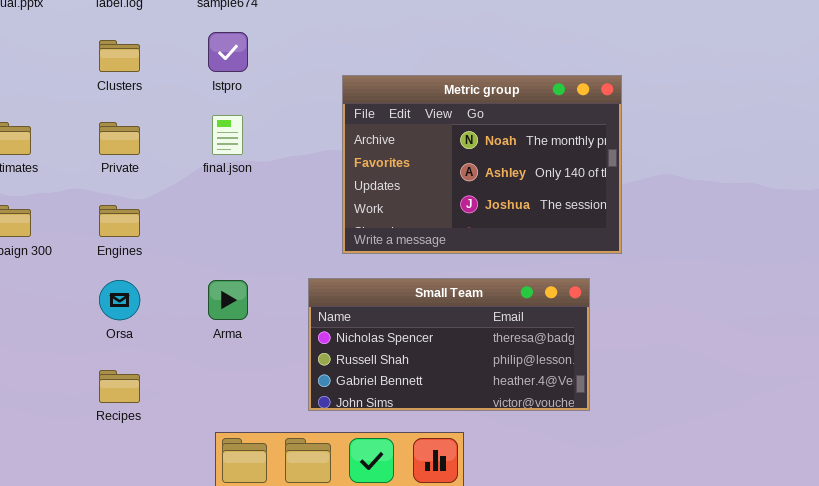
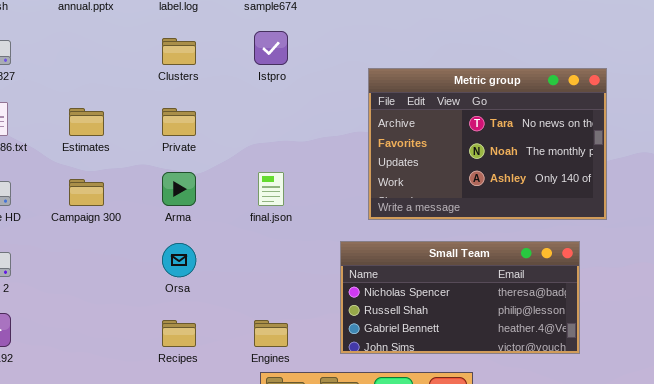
Metric group: [342,75,622,254] -> [368,68,607,220], scrolled up 1 row
final.json: [212,115,243,155] -> [258,172,284,206], moved
Engines: [99,205,140,237] -> [254,320,288,347], moved
Arma: [208,280,248,320] -> [162,172,196,206], moved

